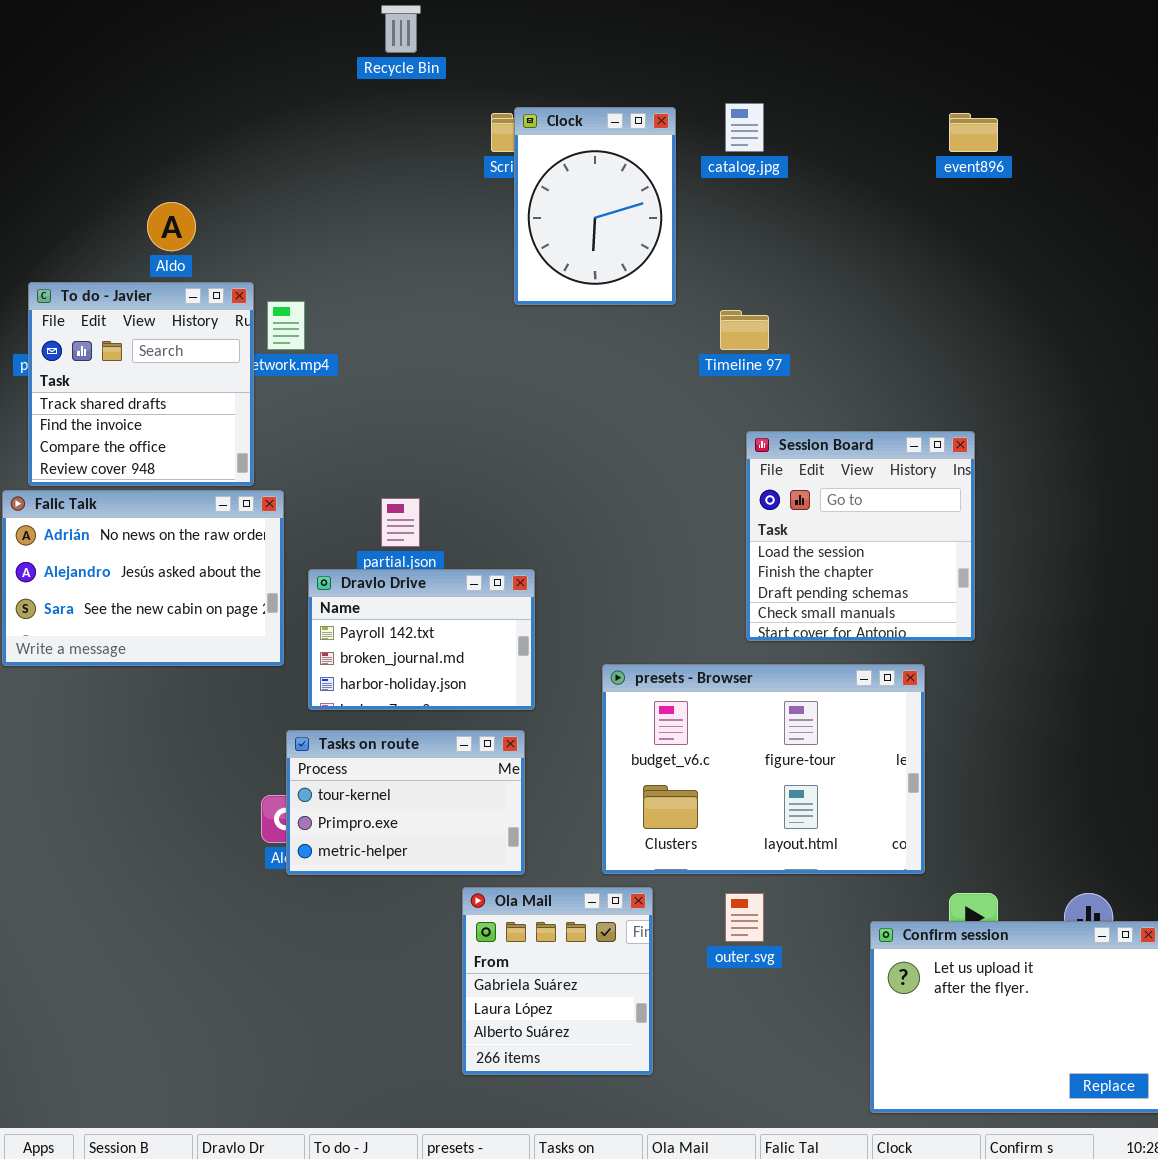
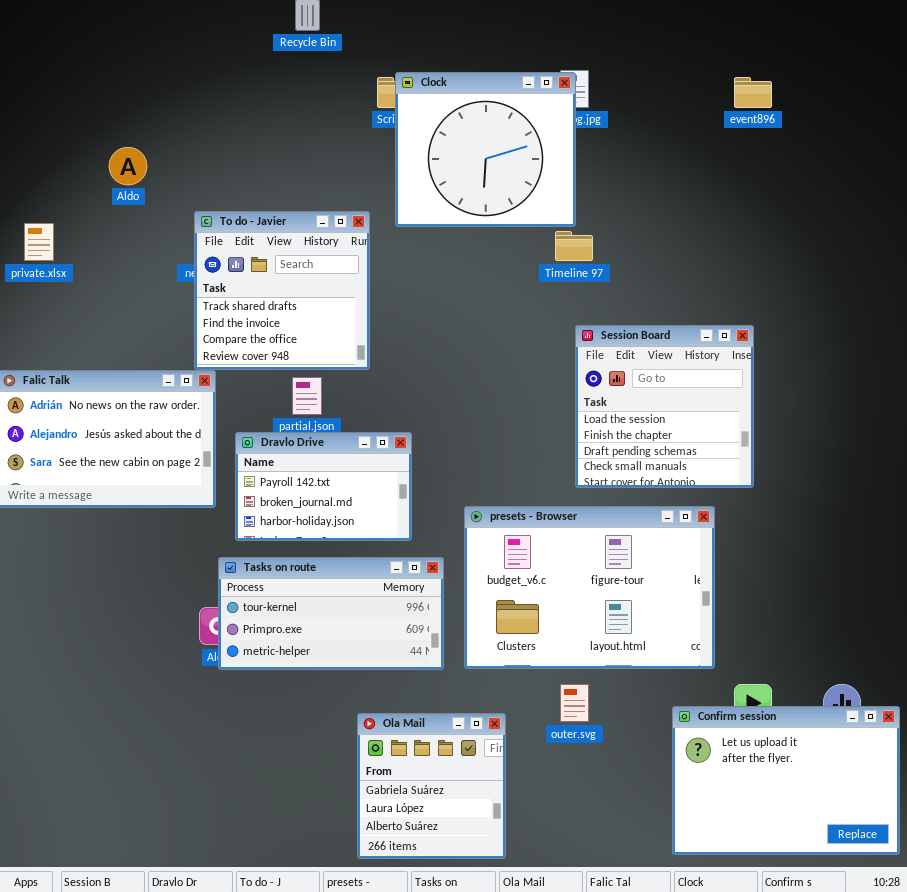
Clock: [514,107,676,305] -> [395,72,576,227], resized
To do - Javier: [28,282,254,486] -> [194,211,370,370], moved
Tasks on route: [286,730,525,875] -> [218,557,444,670], resized
Ola Mail: [462,887,653,1075] -> [357,713,506,859], moved

